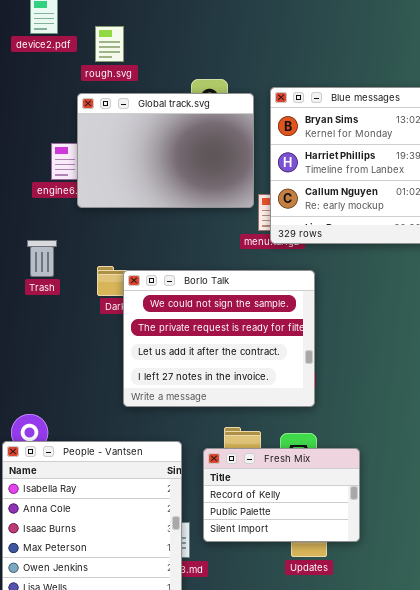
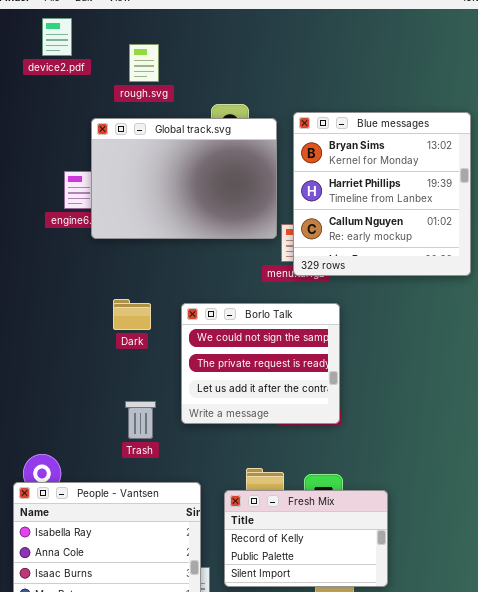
rough.svg: [95,26,124,62] -> [129,44,159,82], moved
Trash: [27,240,57,277] -> [125,401,156,439], moved
Borlo Talk: [123,270,315,407] -> [181,303,340,424], resized

